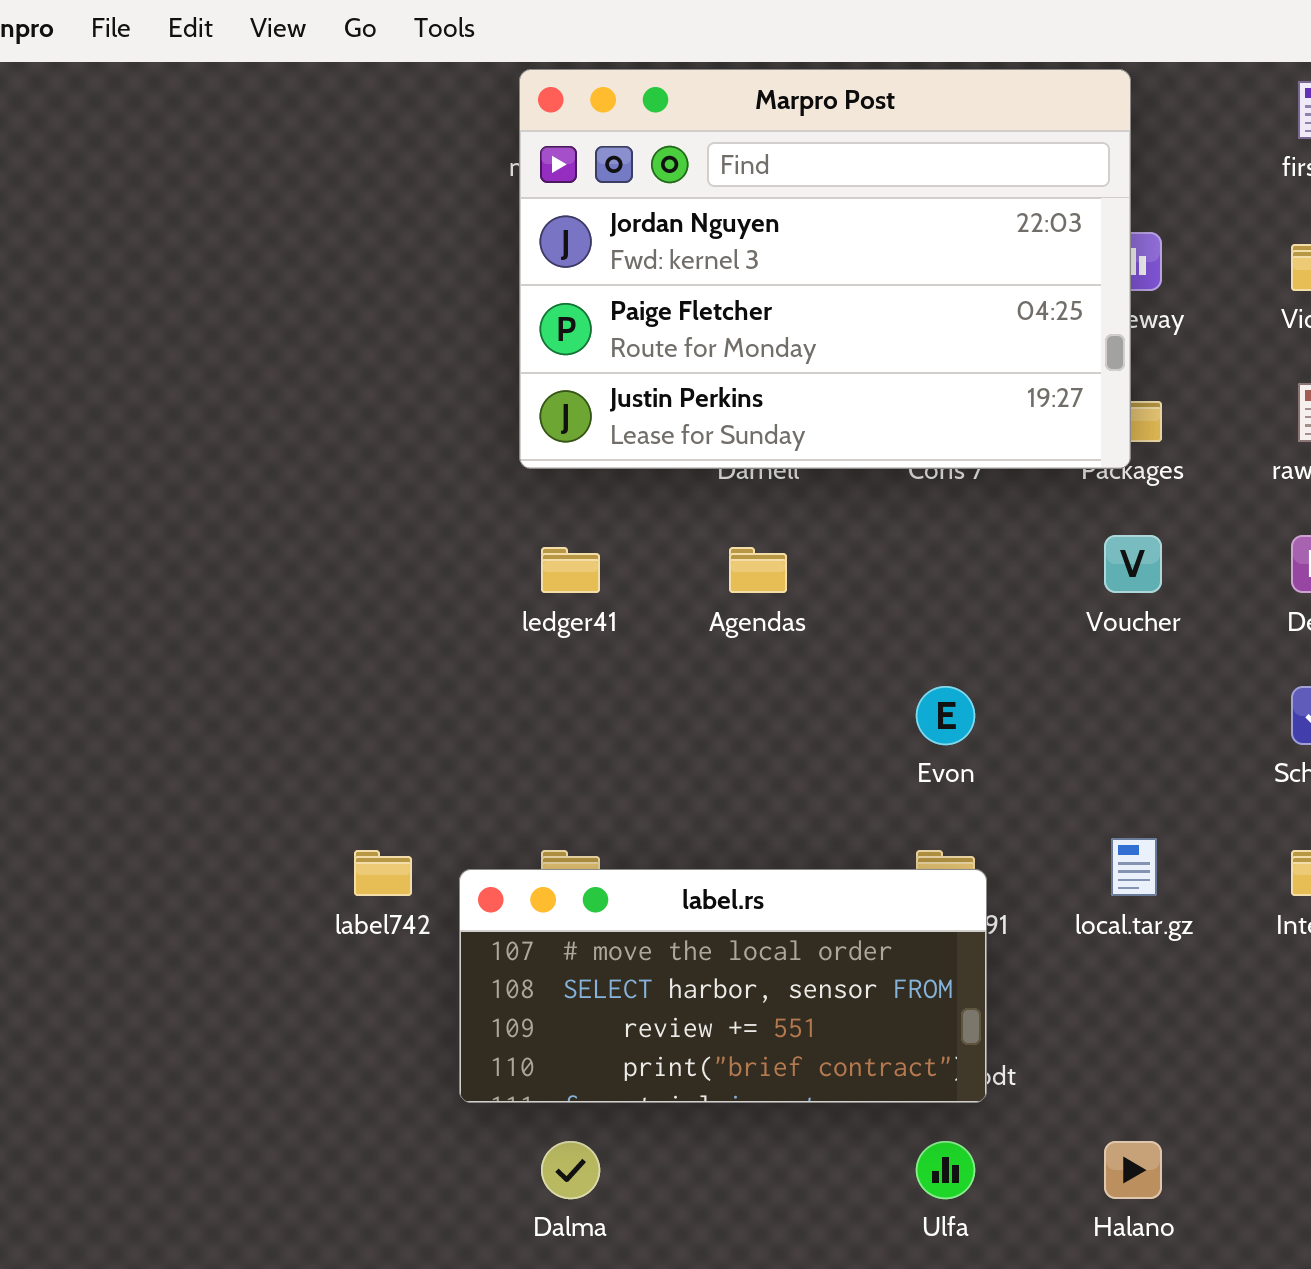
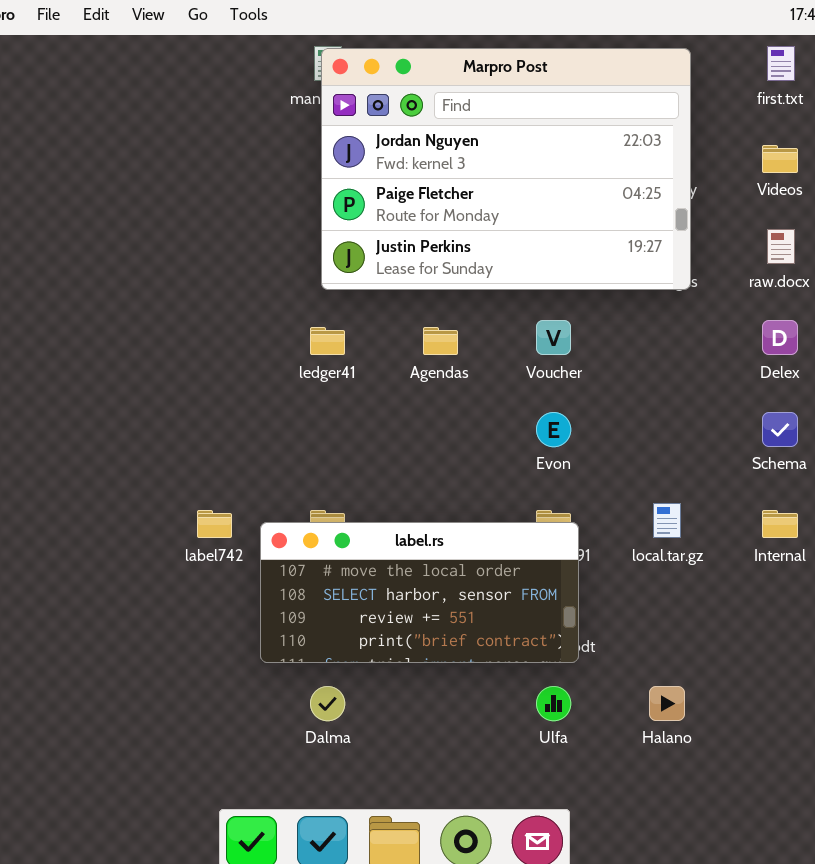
Marpro Post: [519,69,1131,469] -> [321,48,691,290], moved
Voucher: [1104,535,1162,593] -> [536,320,571,355], moved

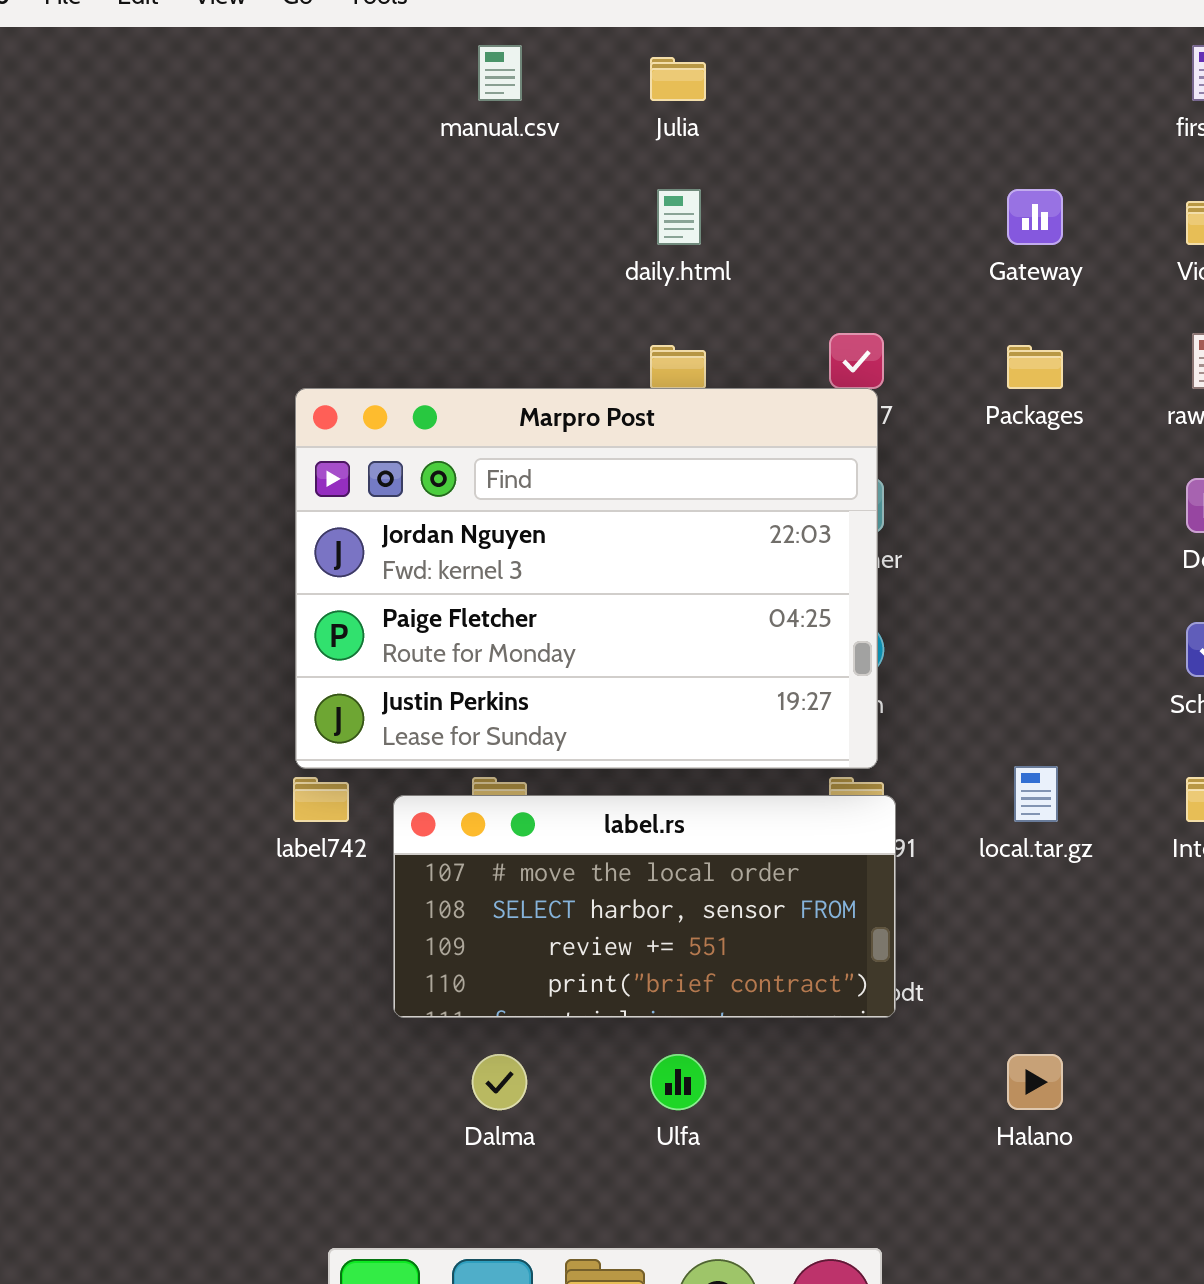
Marpro Post: [321,48,691,290] -> [295,388,878,769], moved
Ulfa: [536,686,571,721] -> [650,1054,706,1110], moved

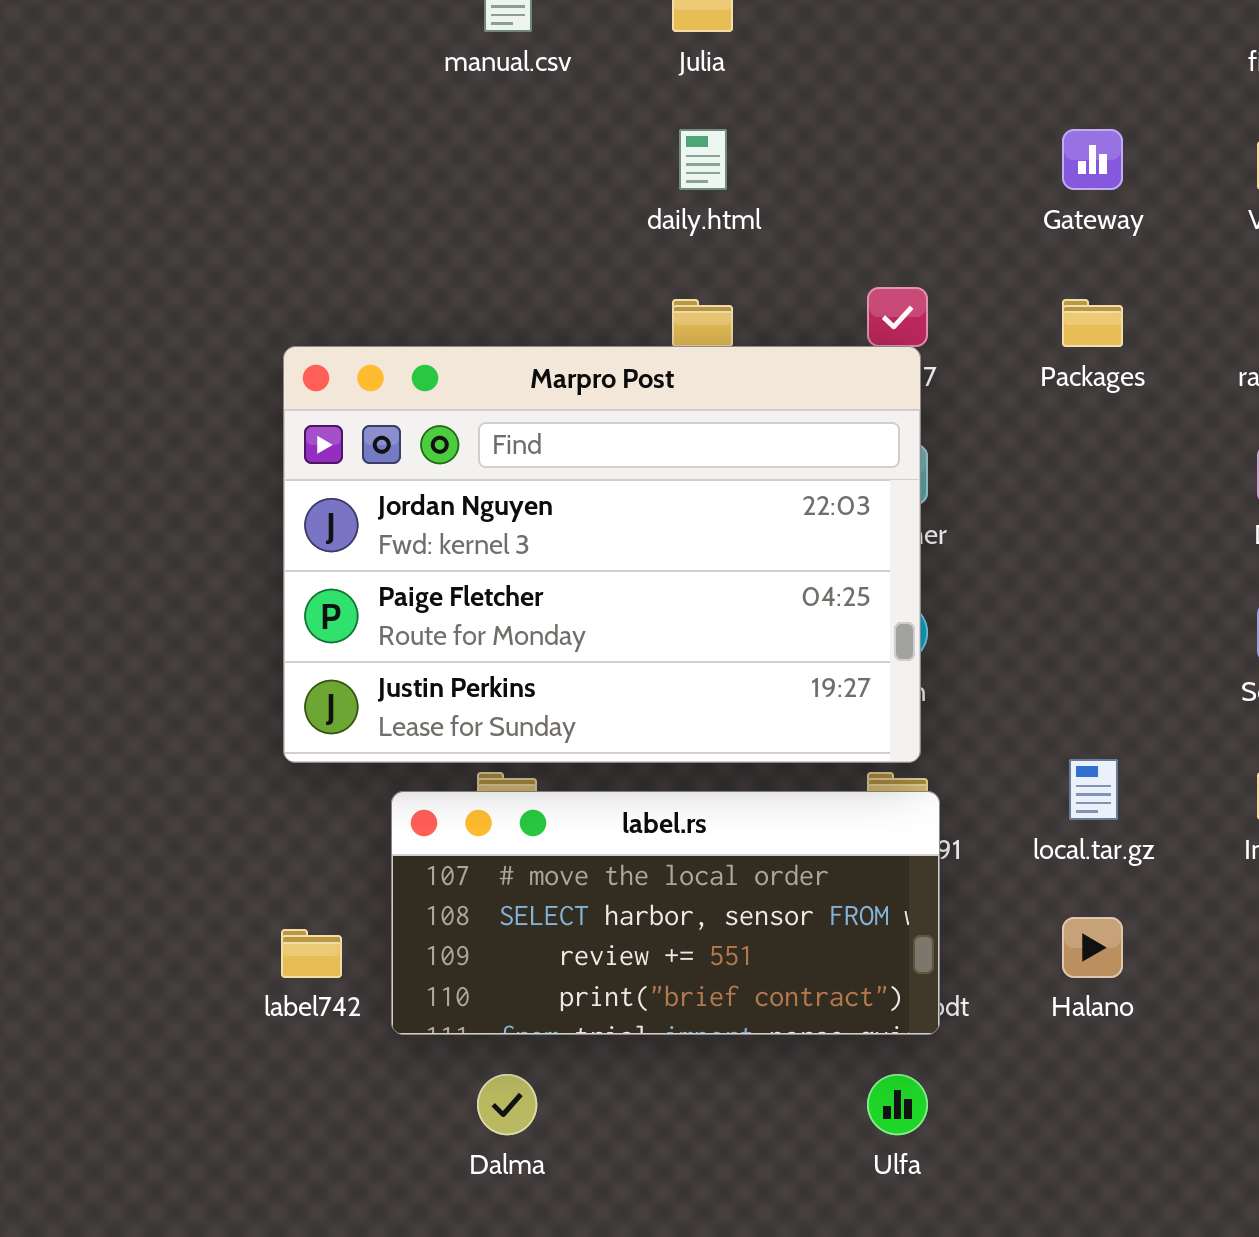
label742: [293,777,349,822] -> [281,929,342,978], moved
Ulfa: [650,1054,706,1110] -> [867,1074,928,1135], moved
Halano: [1007,1054,1063,1110] -> [1062,917,1123,978], moved

